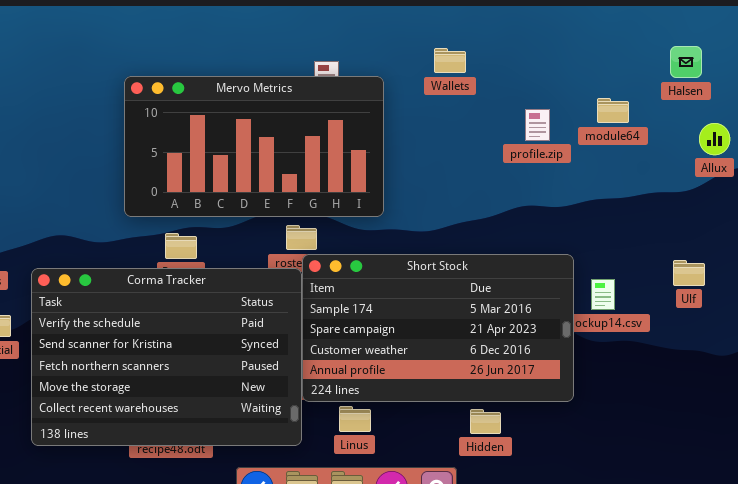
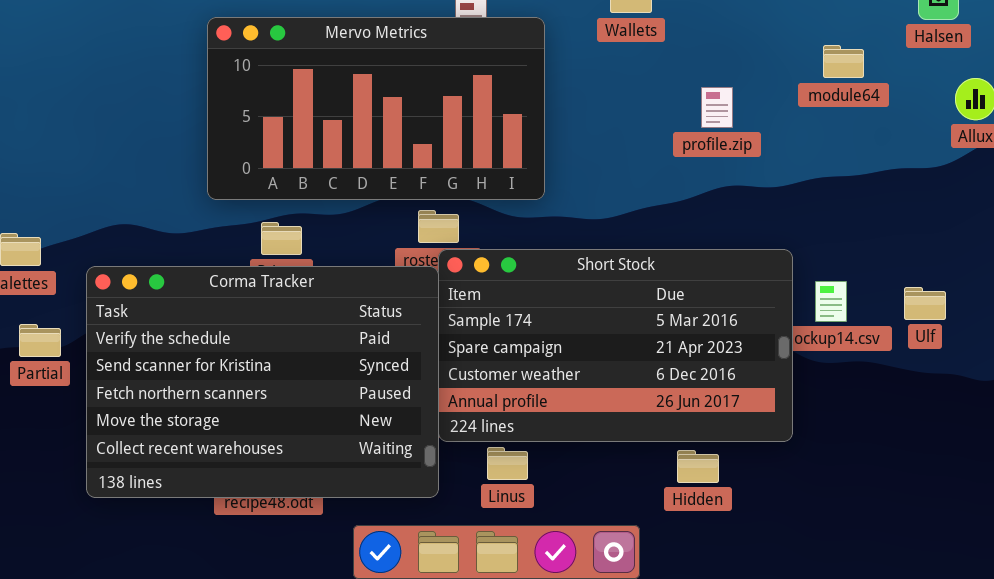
profile.zip: [525,109,550,141] -> [701,87,733,128], moved
Ulf: [673,260,705,286] -> [904,287,946,320], moved
Hidden: [470,409,501,434] -> [677,450,719,483], moved

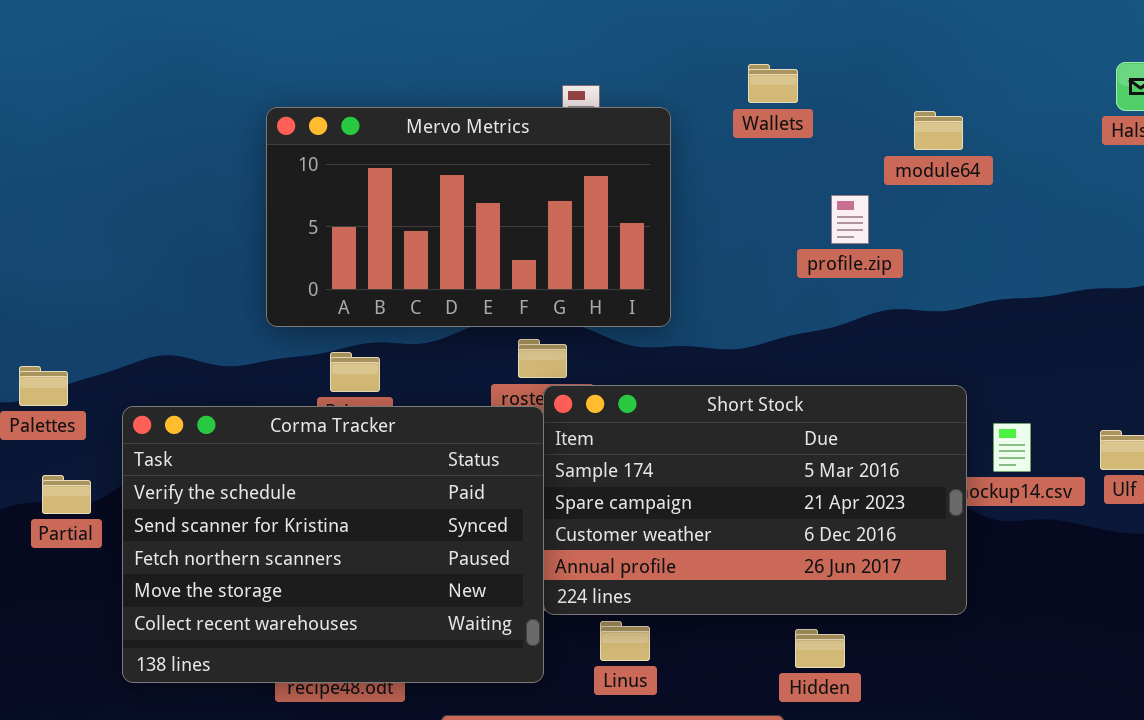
module64: [823,45,864,78] -> [914,111,963,150], moved
profile.zip: [701,87,733,128] -> [831,195,869,244], moved
Hidden: [677,450,719,483] -> [795,629,845,668], moved

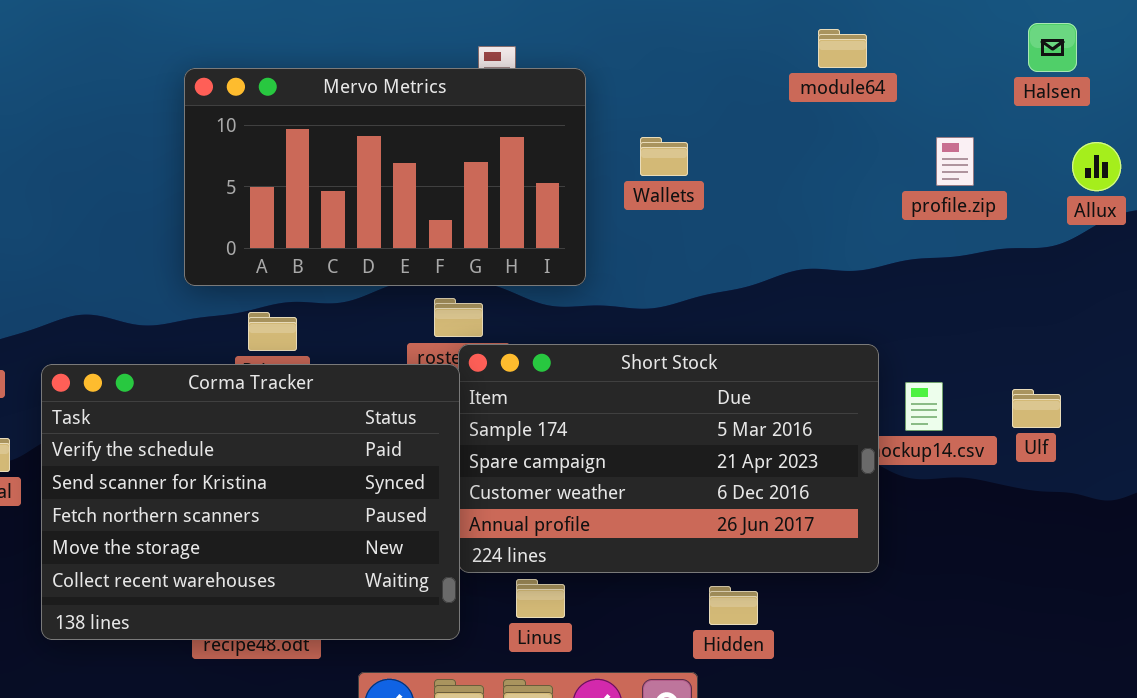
Wallets: [748,64,798,103] -> [640,137,688,176], moved
module64: [914,111,963,150] -> [818,29,867,68], moved
profile.zip: [831,195,869,244] -> [936,137,974,186], moved

